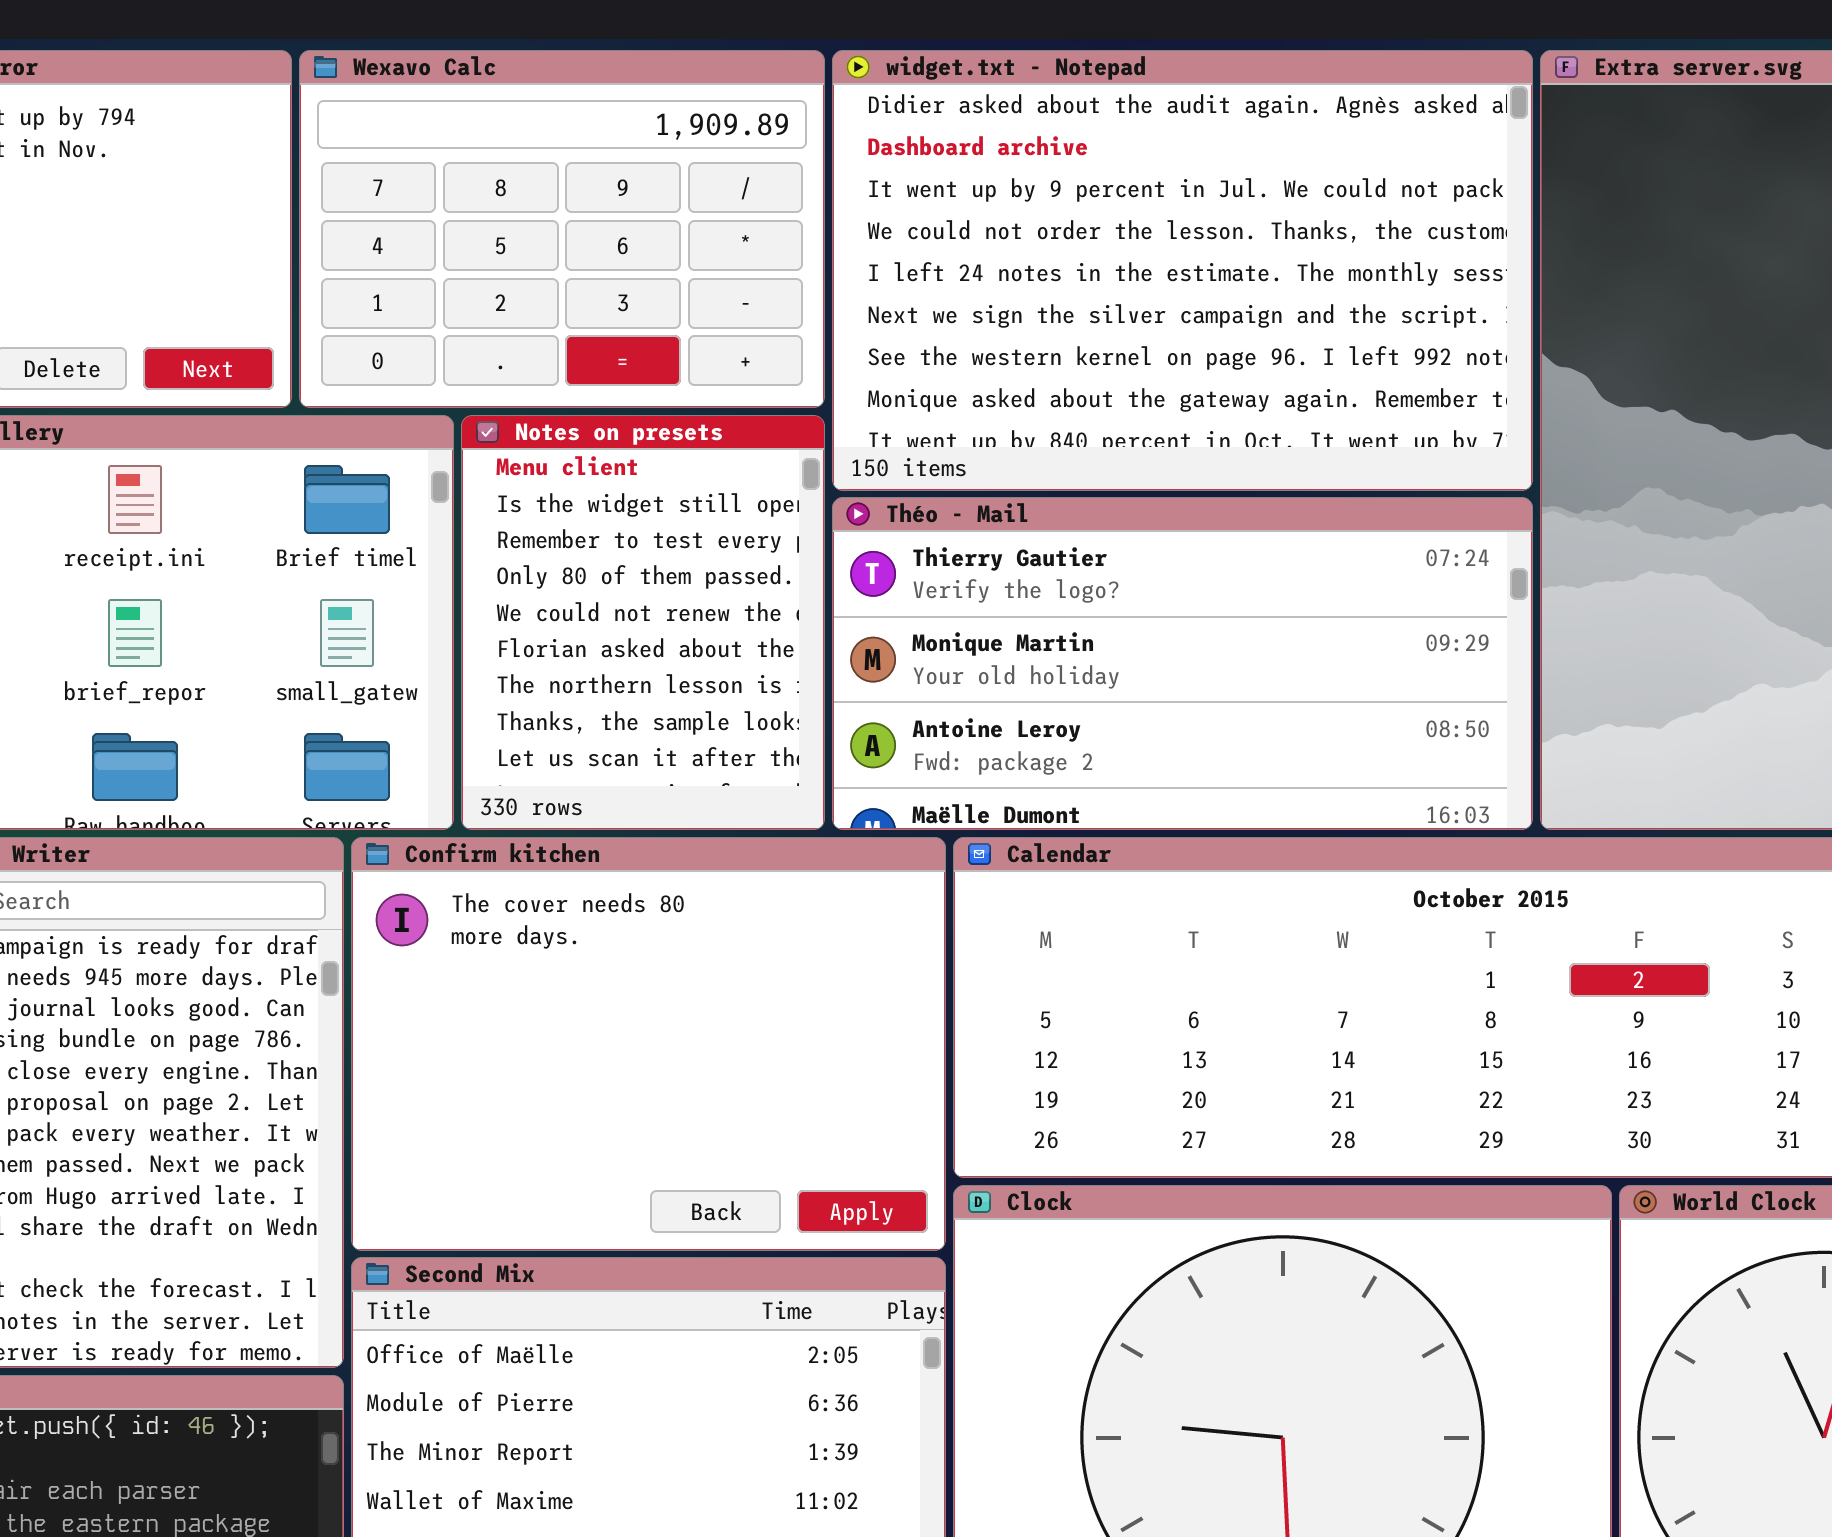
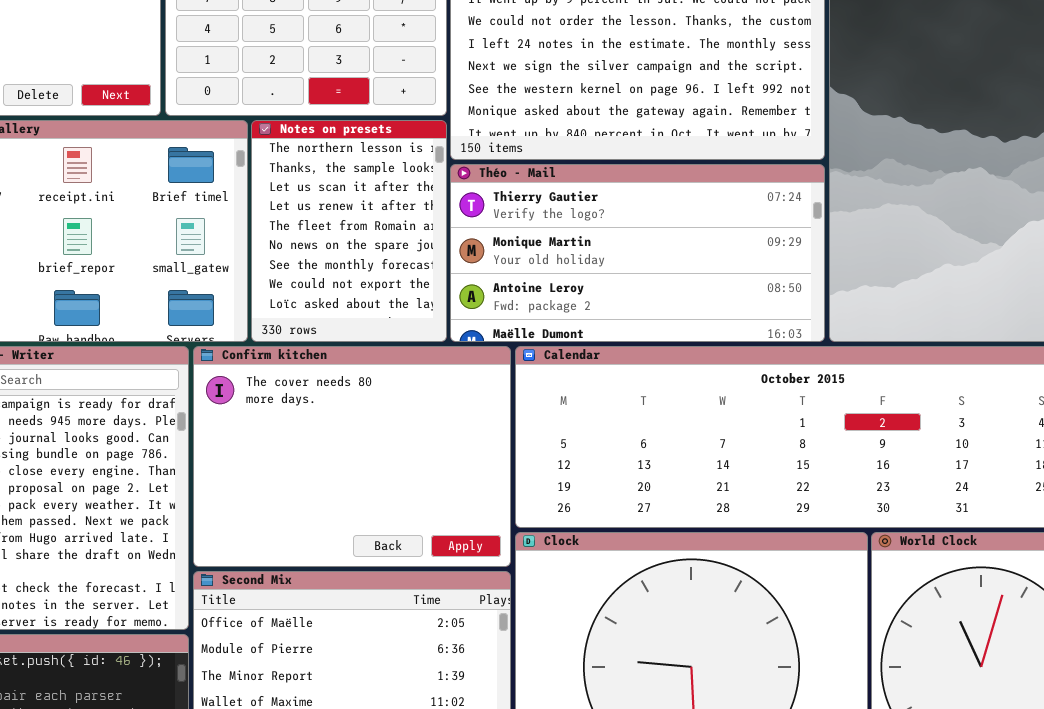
Notes on presets: [461,415,825,830] -> [251,120,447,342], scrolled down 6 rows

